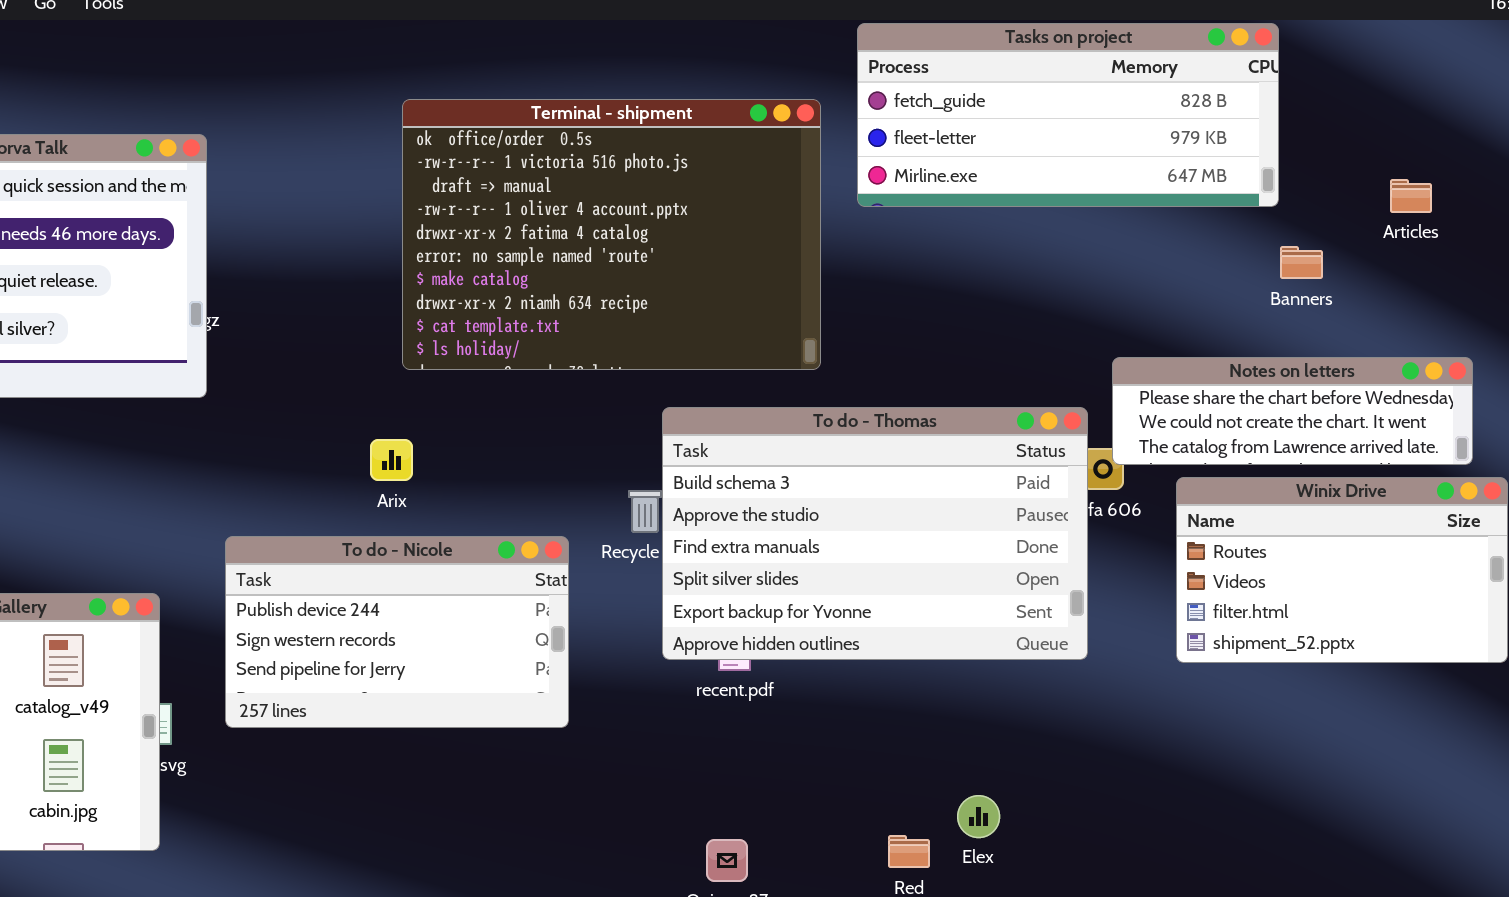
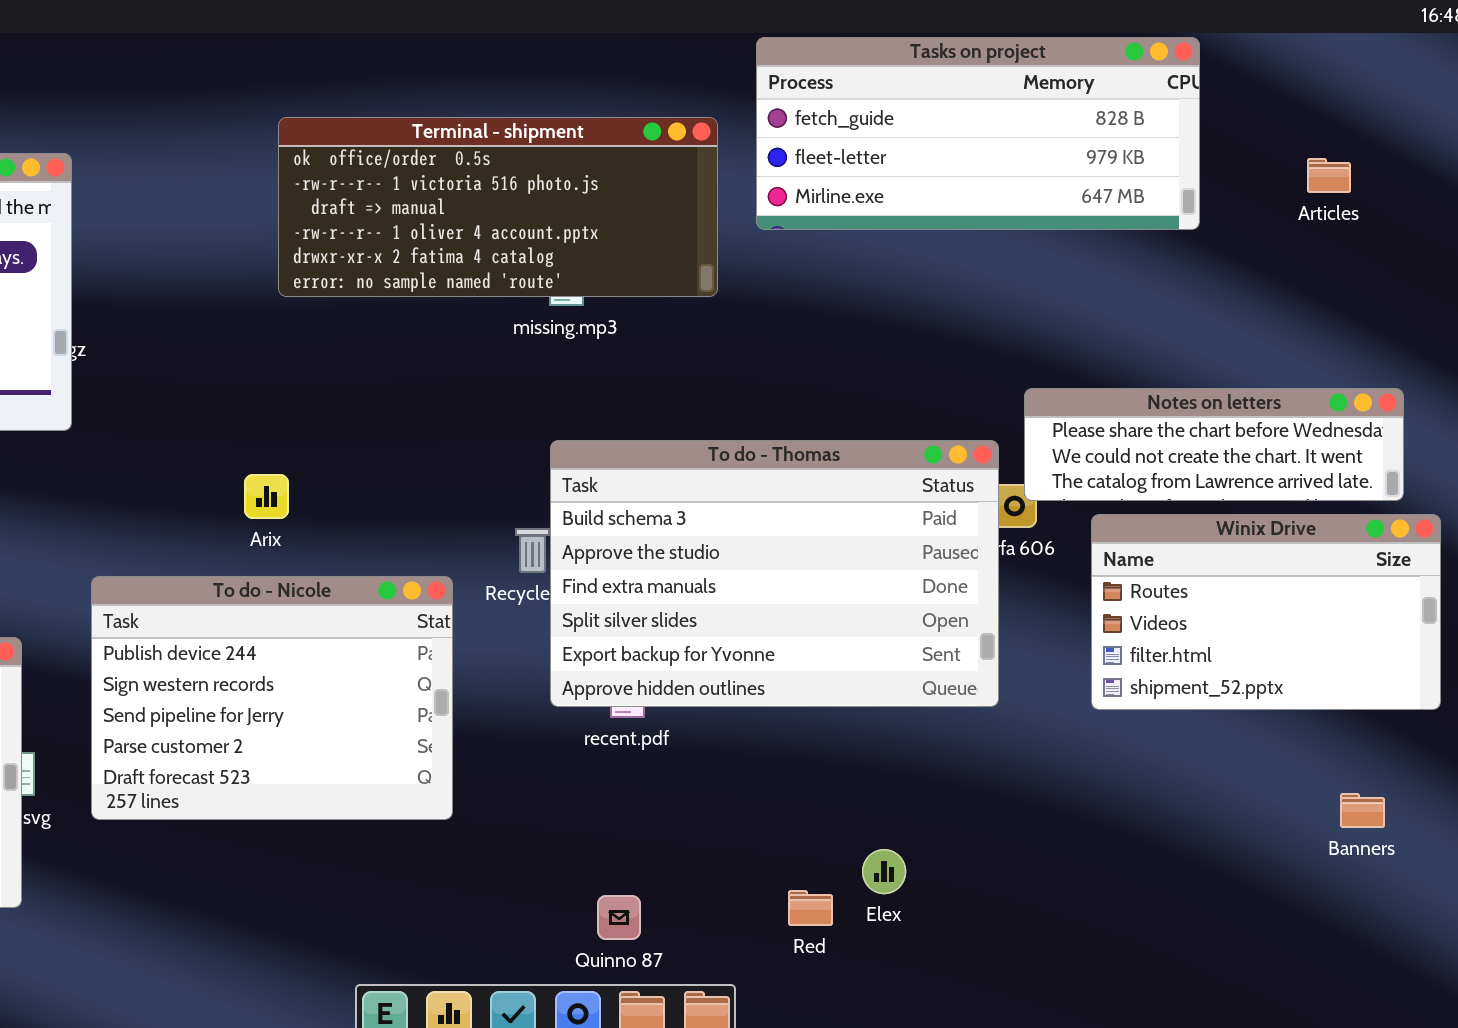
Terminal - shipment: [402,99,821,370] -> [278,117,718,297], resized
Articles: [1390,179,1432,213] -> [1307,158,1351,193], moved
Banners: [1280,246,1323,279] -> [1340,793,1385,828], moved
To do - Nicole: [225,536,569,728] -> [91,576,453,820], resized

